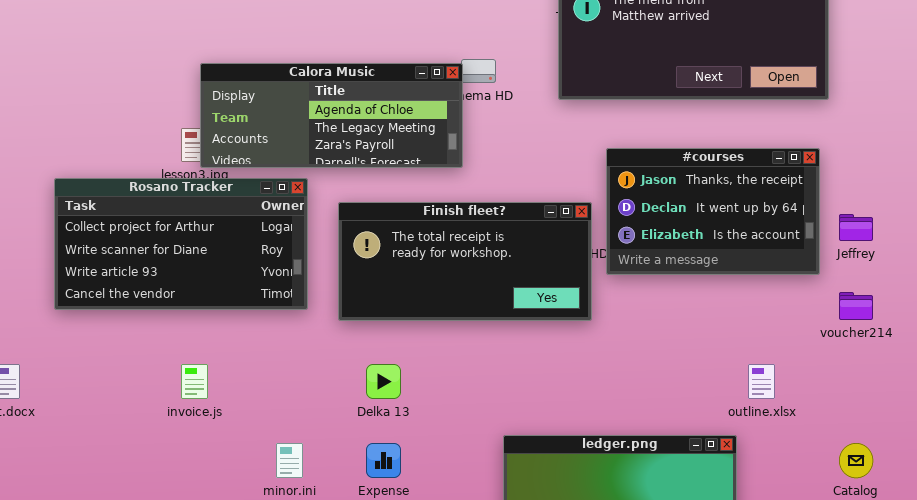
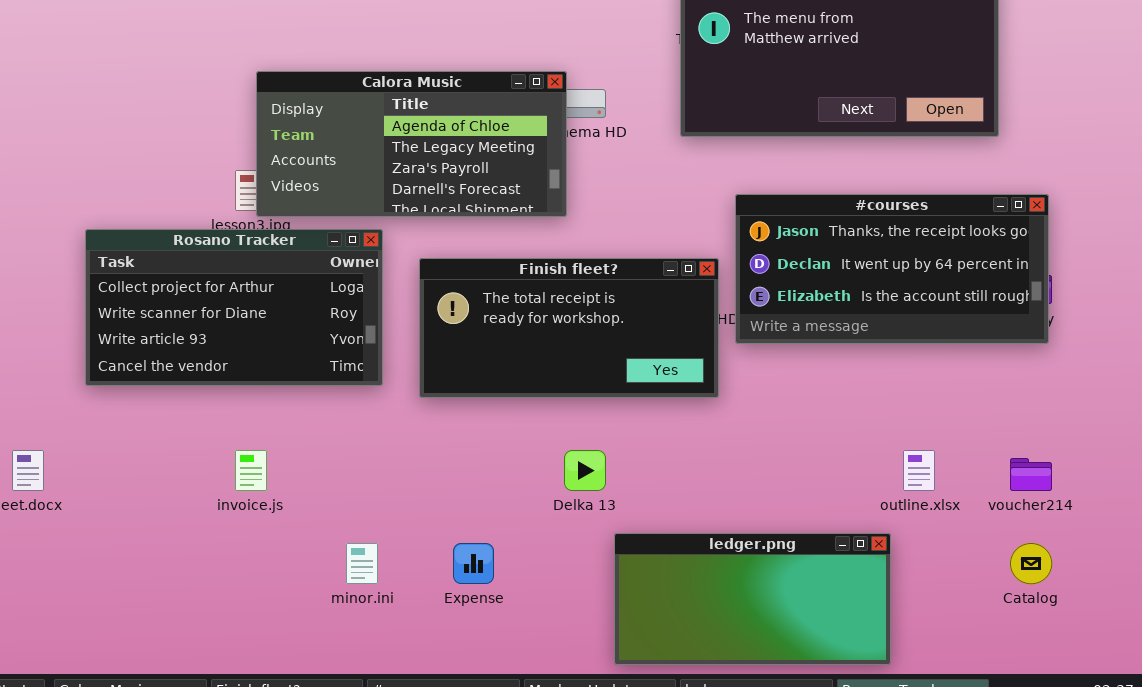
Calora Music: [200,63,463,168] -> [256,71,567,217], resized
#courses: [606,148,820,275] -> [735,194,1049,344], resized
voucher214: [839,292,873,320] -> [1010,458,1052,491], moved
Delka 13: [366,364,401,399] -> [564,450,606,491], moved

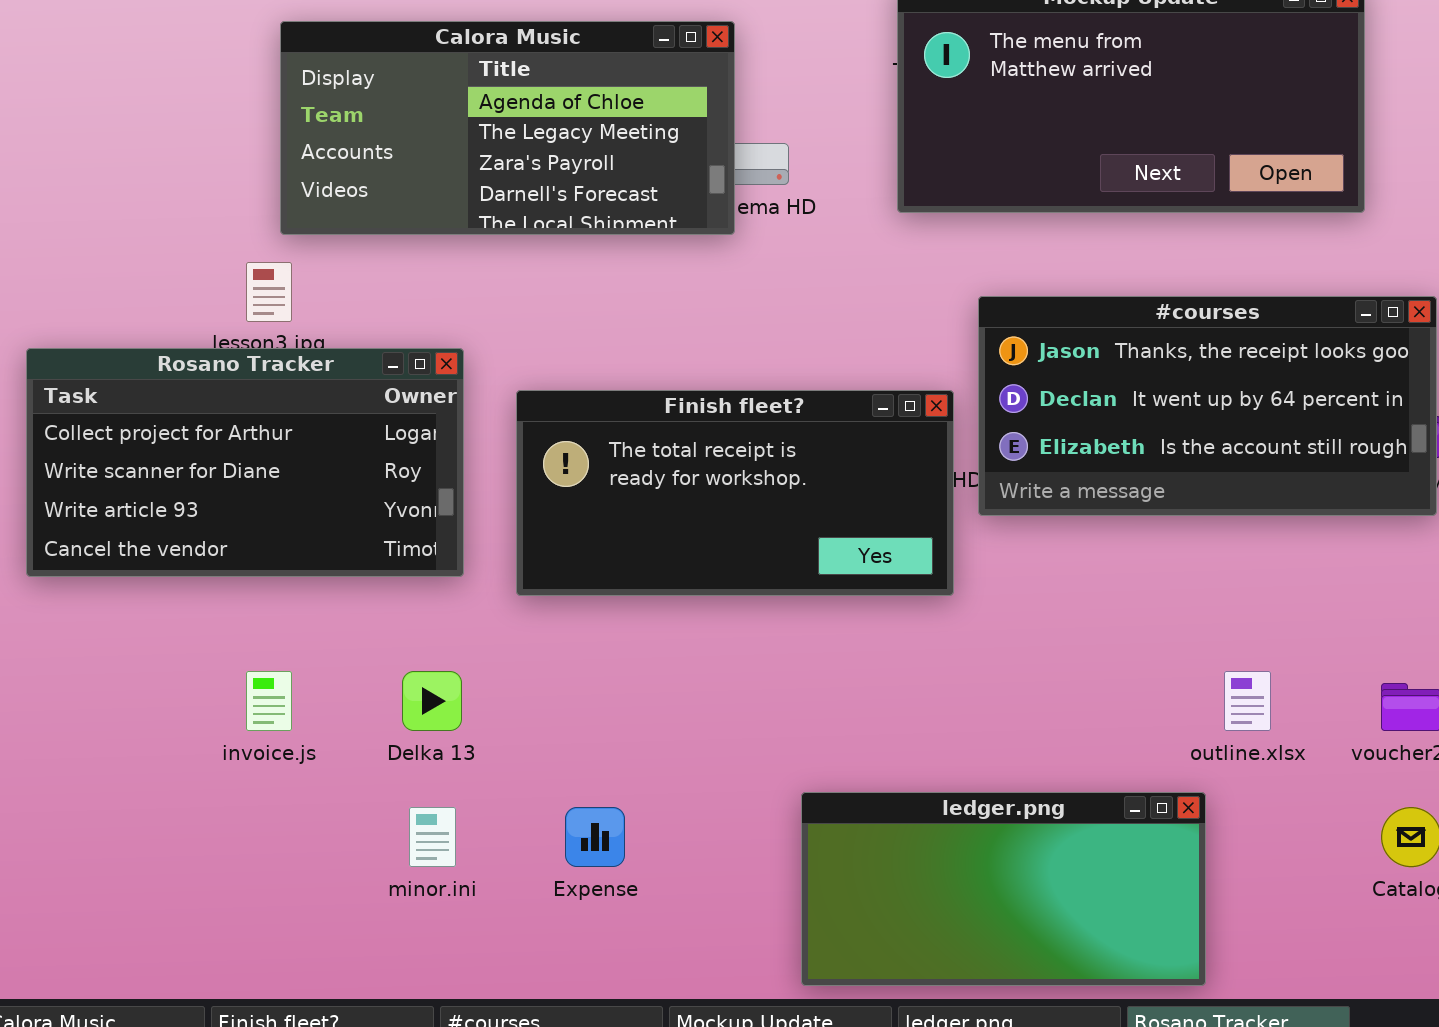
Calora Music: [256,71,567,217] -> [280,21,735,235], moved
Delka 13: [564,450,606,491] -> [402,671,462,731], moved

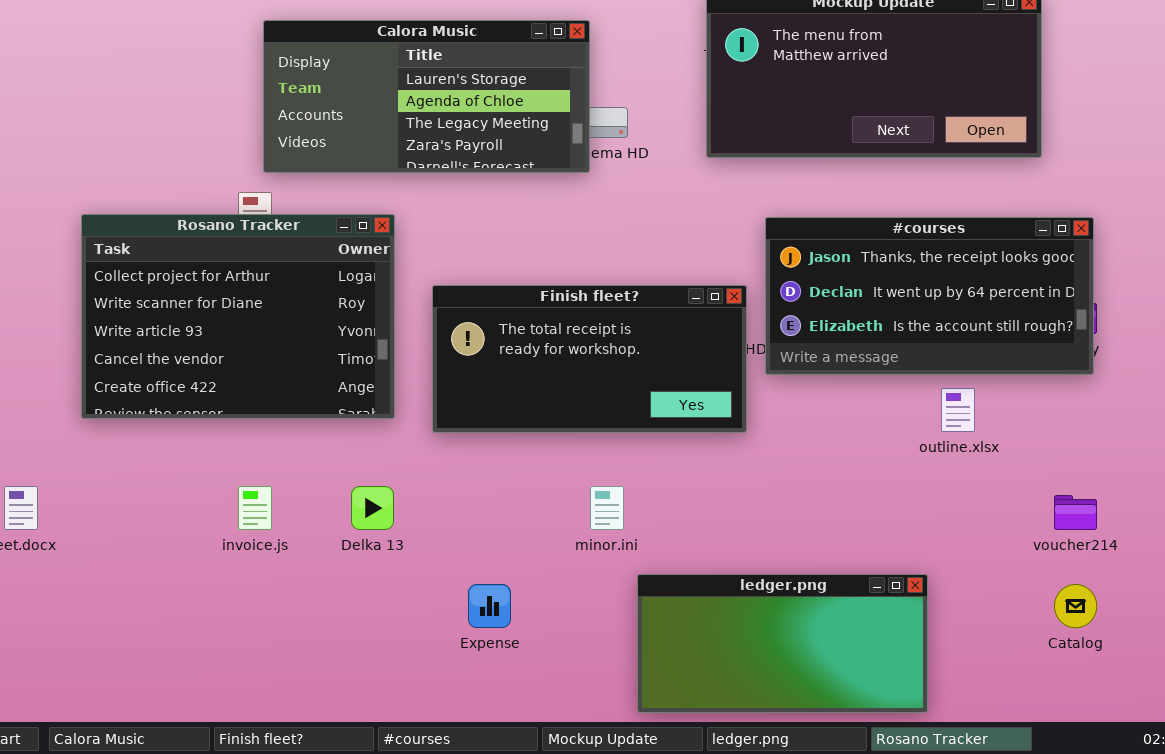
Calora Music: [280,21,735,235] -> [263,20,590,173], scrolled up 1 row
Rosano Tracker: [26,348,464,577] -> [81,214,395,419], resized
outline.xlsx: [1224,671,1271,731] -> [941,388,975,432], moved
minor.ini: [409,807,456,867] -> [590,486,624,530], moved

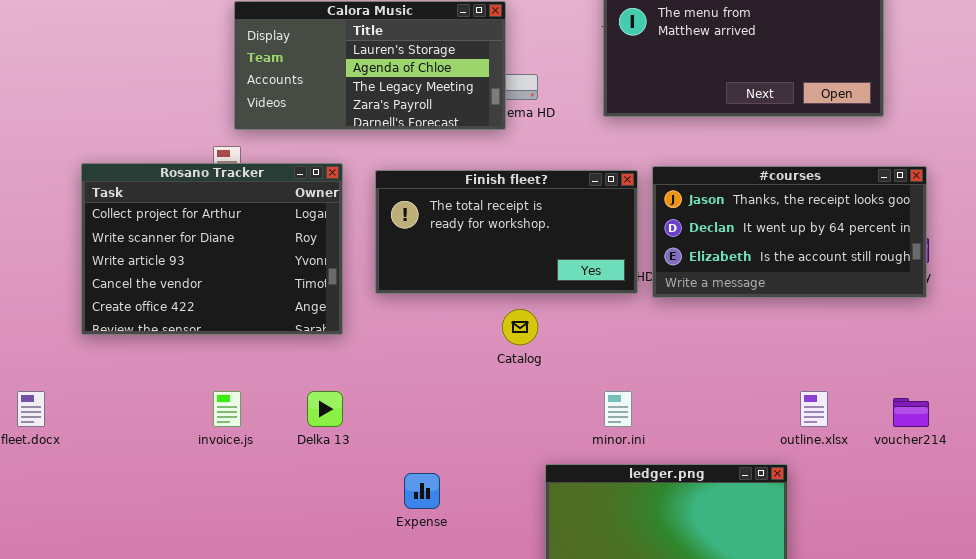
Finish fleet?: [432,285,747,433] -> [375,170,638,294], moved
outline.xlsx: [941,388,975,432] -> [800,391,828,427], moved
minor.ini: [590,486,624,530] -> [604,391,632,427], moved
Catalog: [1054,584,1097,628] -> [502,309,538,345], moved

